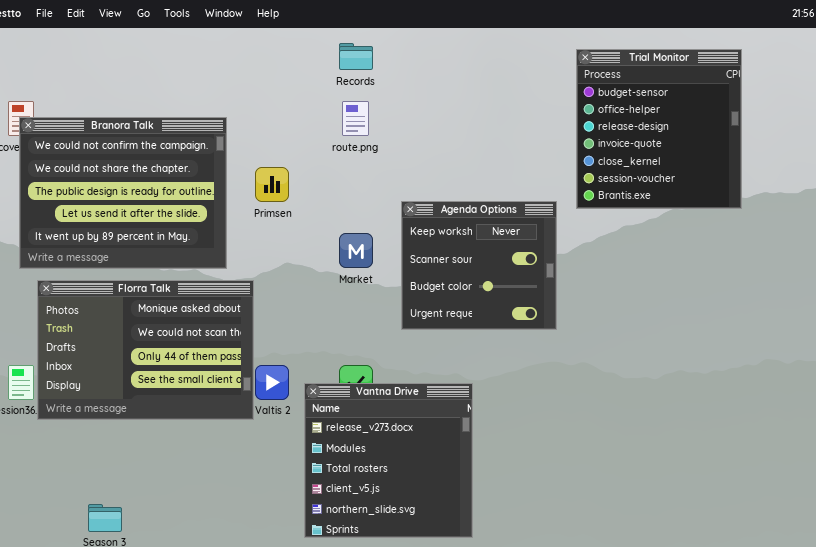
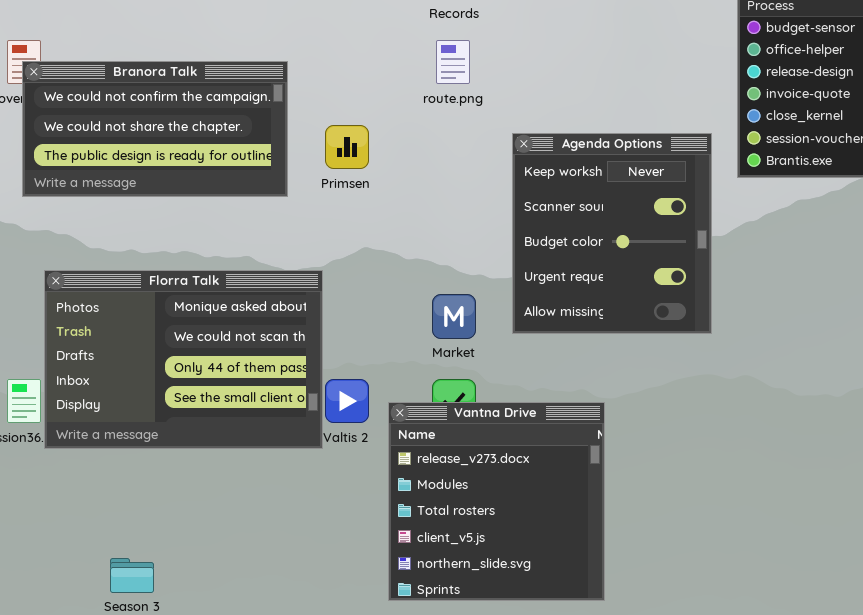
Branora Talk: [19,117,227,269] -> [22,61,288,197], resized
Agenda Options: [401,201,557,330] -> [512,133,712,334], resized
Market: [339,233,373,268] -> [432,294,476,339], moved

